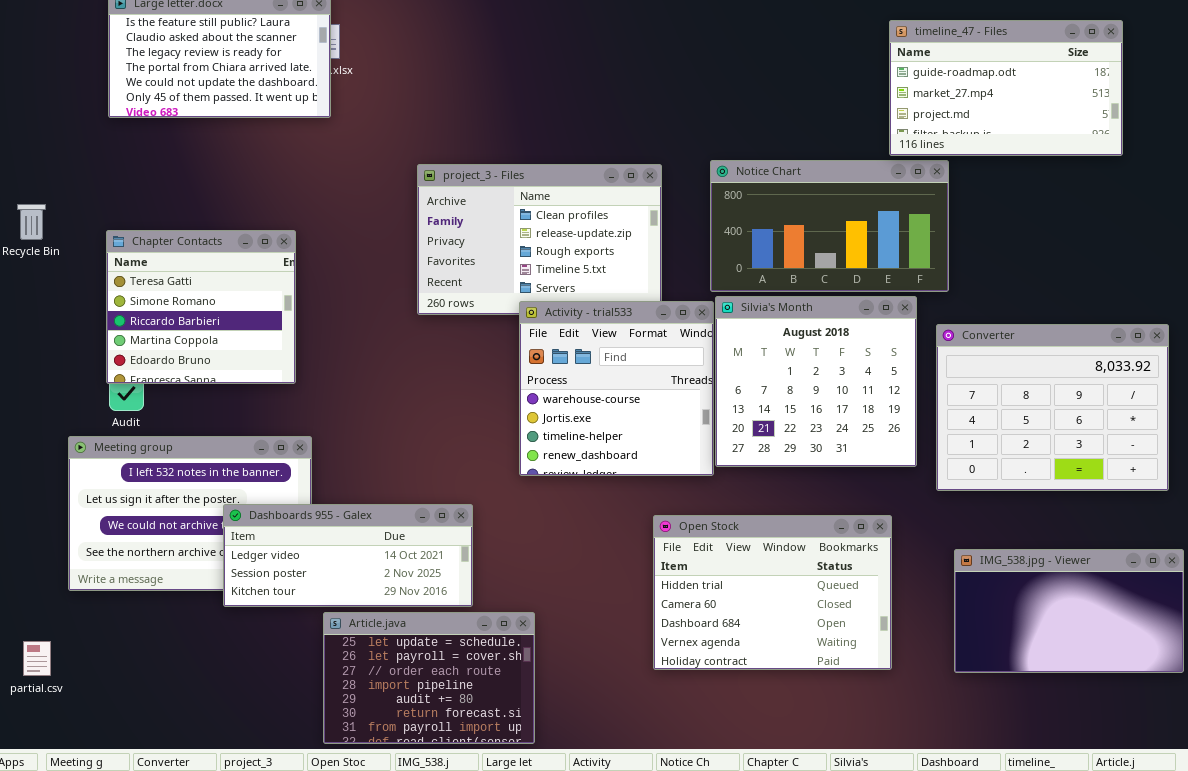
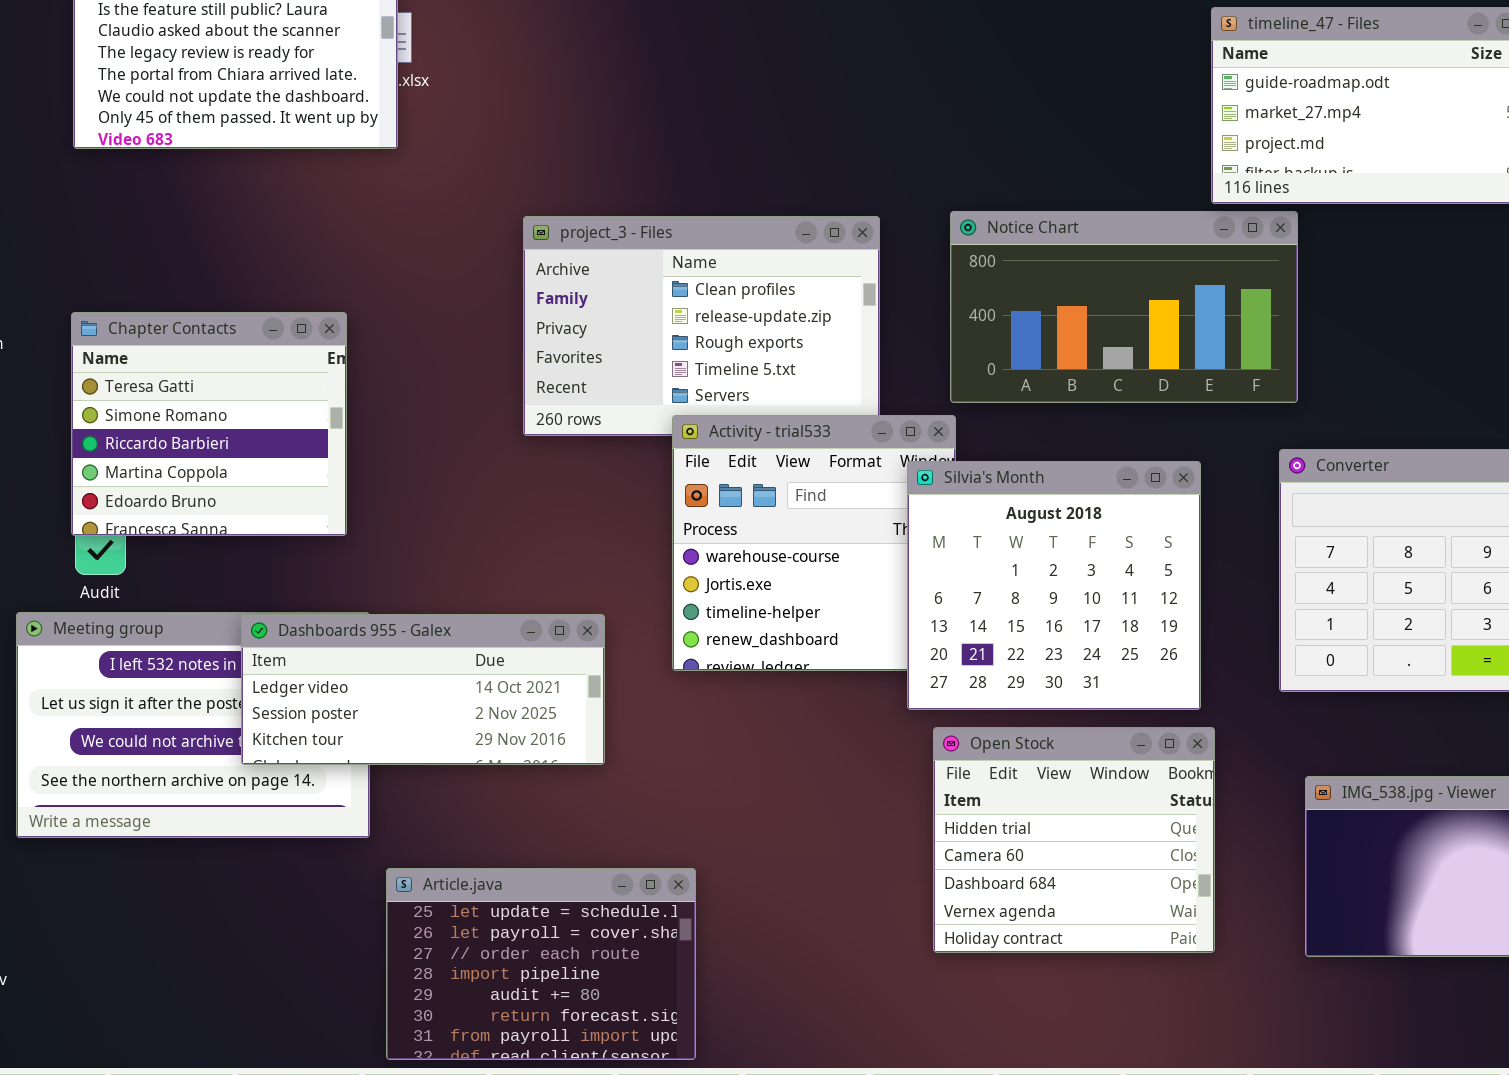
Silvia's Month: [715,296,917,467] -> [907,461,1201,710], moved
Dashboards 955 - Galex: [223,504,473,607] -> [241,614,605,765], moved
Open Stock: [653,515,892,670] -> [933,727,1215,953], resized

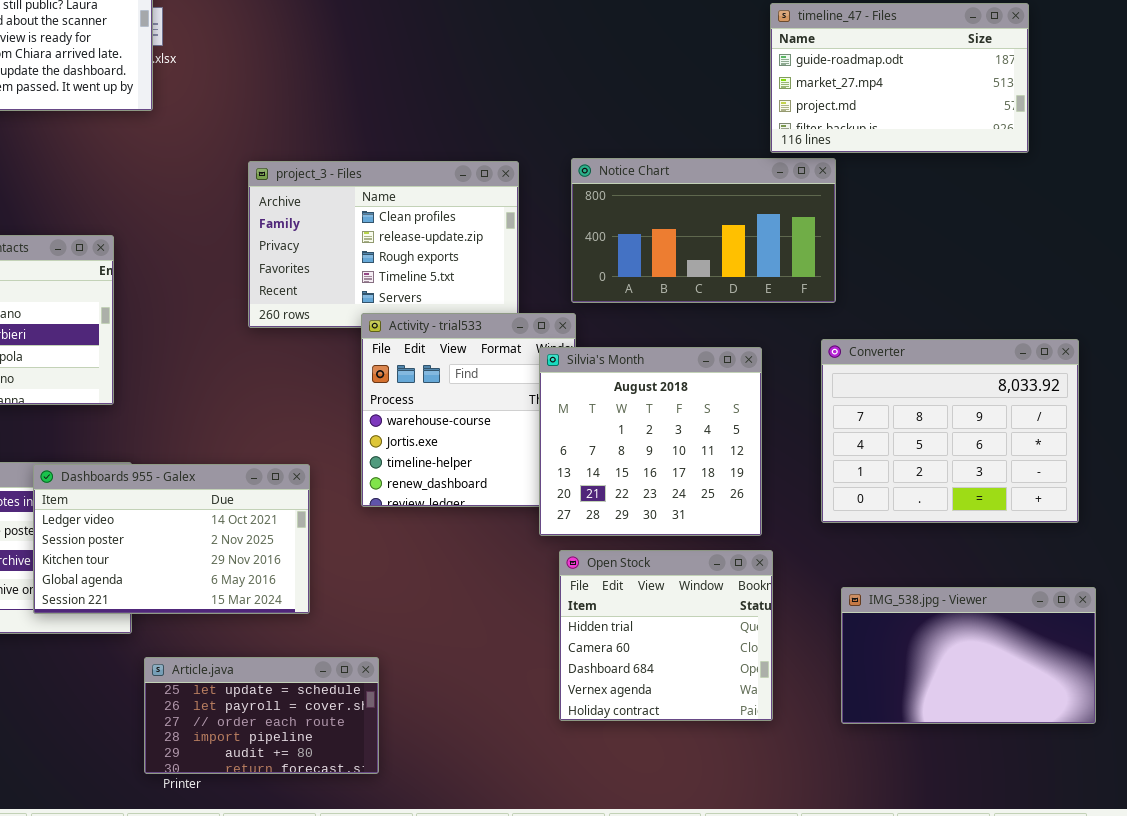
Dashboards 955 - Galex: [241,614,605,765] -> [33,464,310,614], resized
Article.java: [386,868,696,1060] -> [144,657,379,774], resized

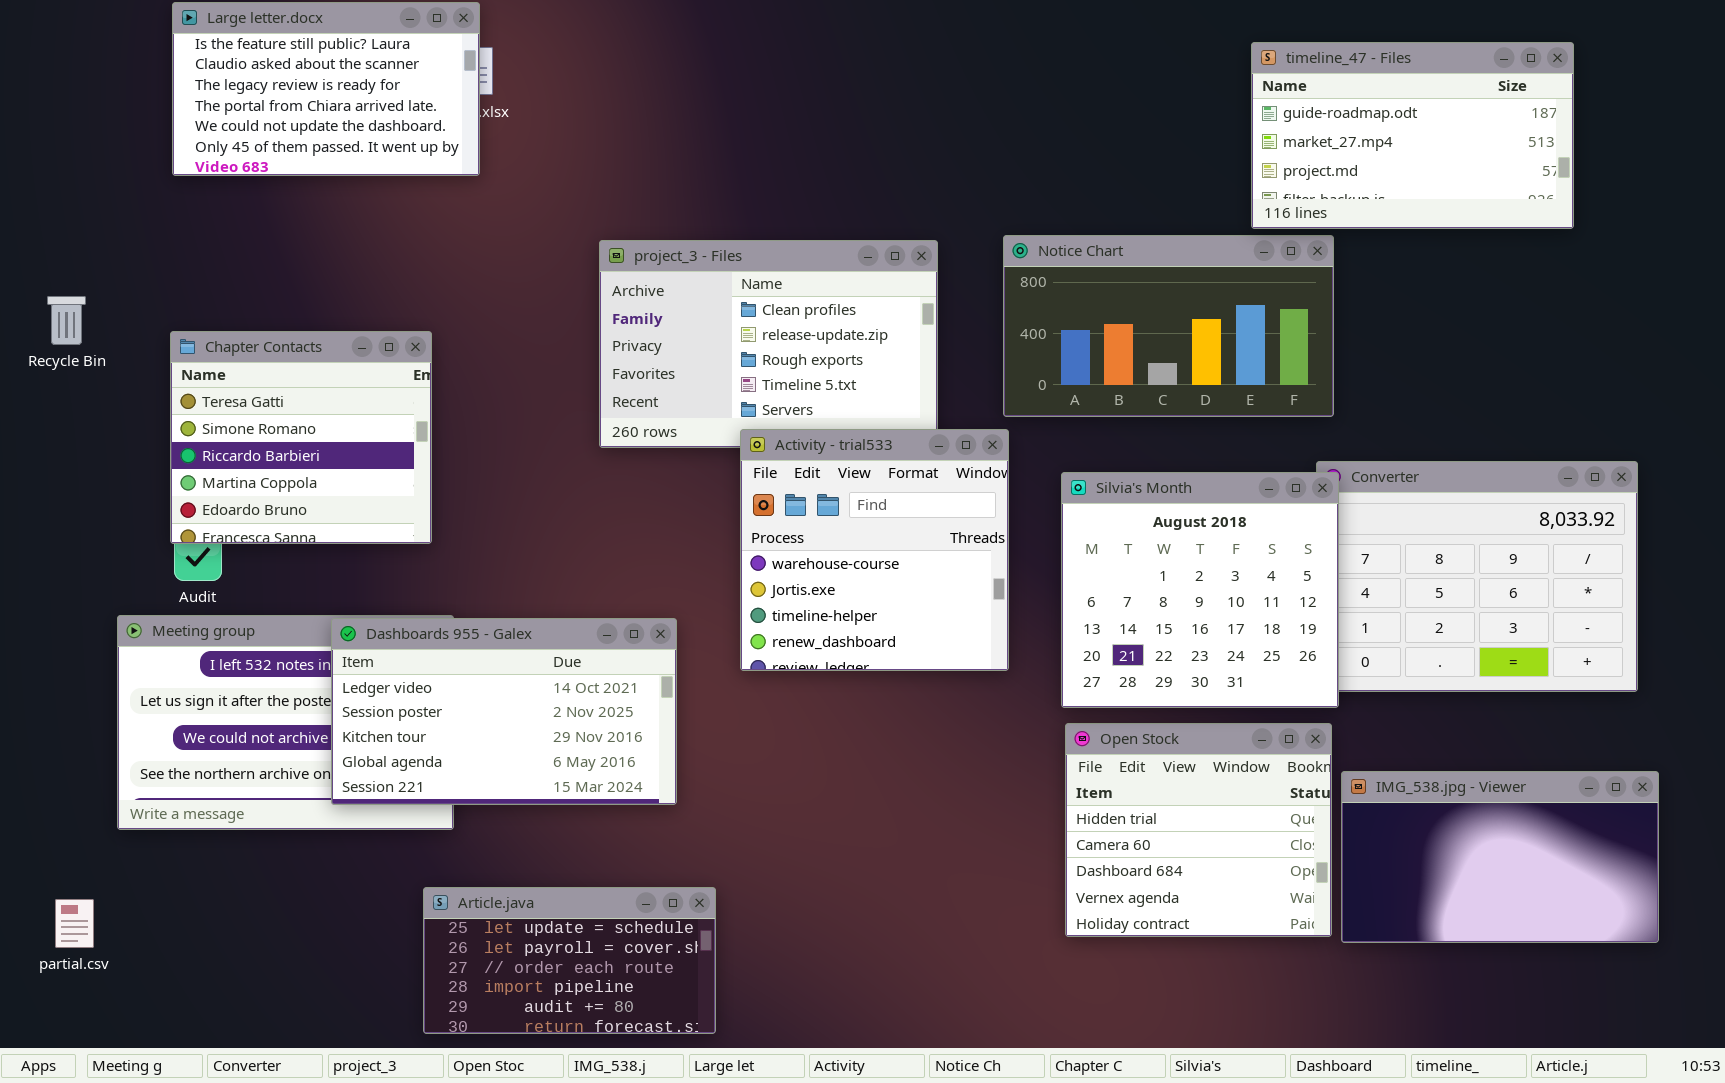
Silvia's Month: [539,347,762,536] -> [1061,472,1339,708], moved
Open Stock: [559,550,773,721] -> [1065,723,1332,937], moved
Article.java: [144,657,379,774] -> [423,887,716,1034], moved

